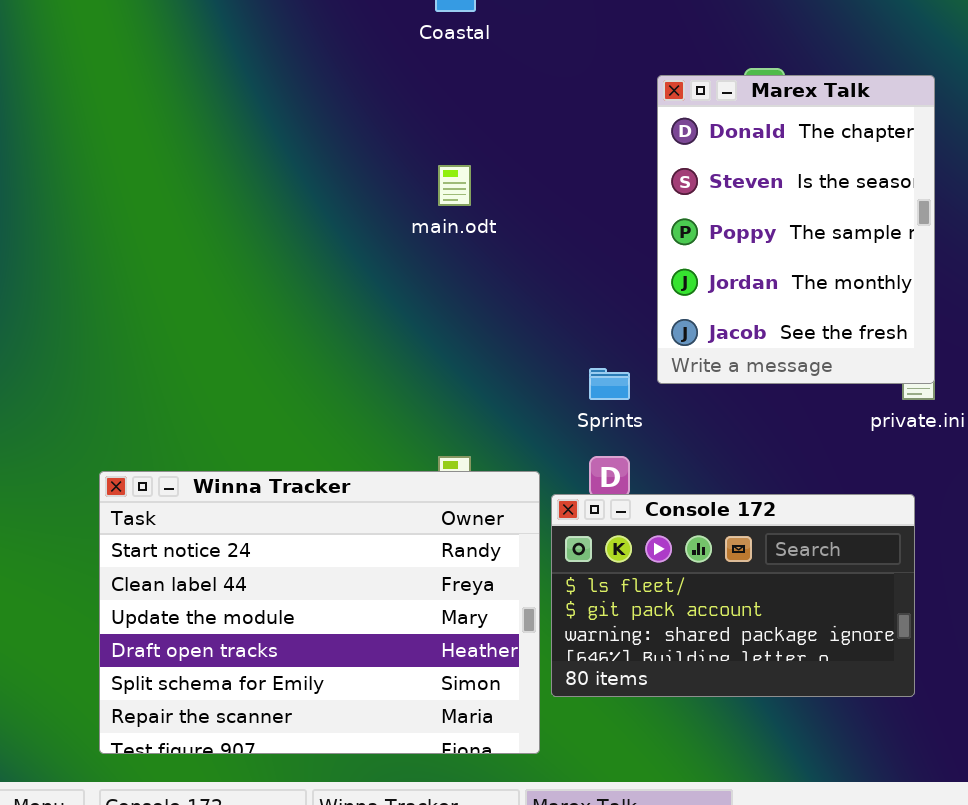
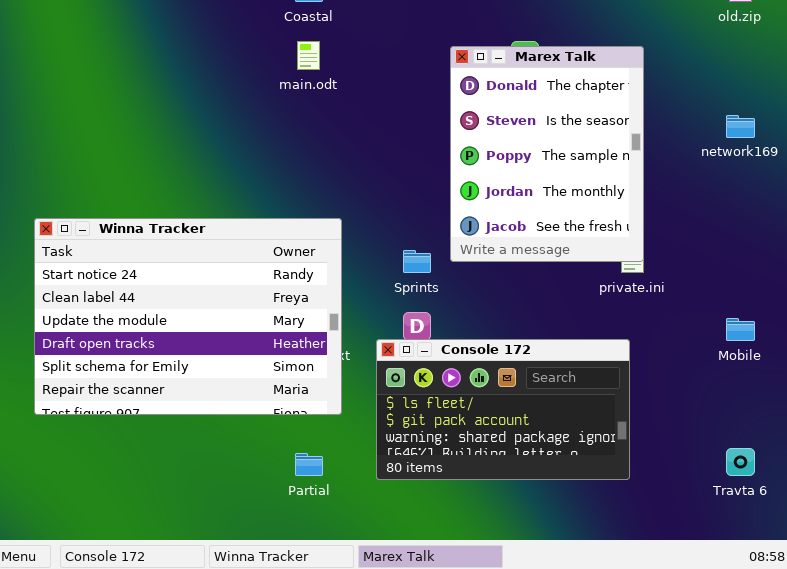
main.odt: [438,165,471,206] -> [297,41,320,70], moved
Winna Tracker: [99,471,540,754] -> [34,218,342,415], moved

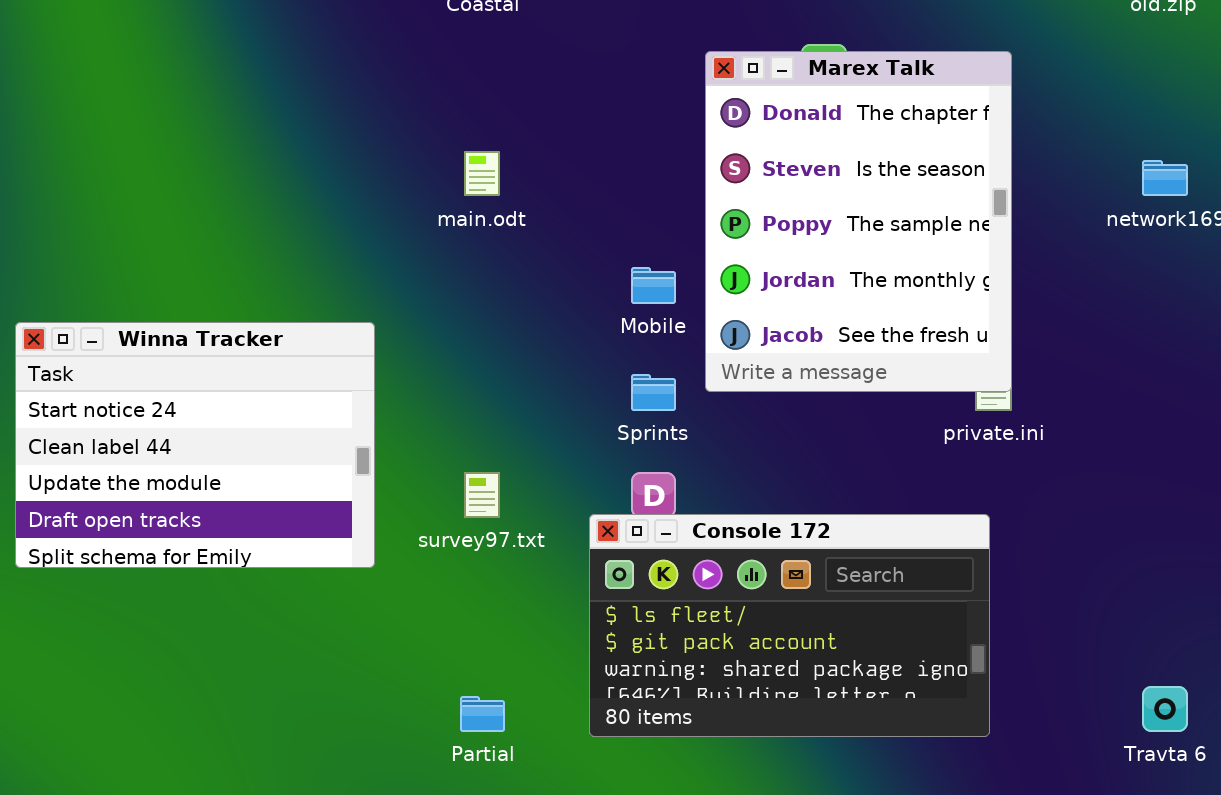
main.odt: [297,41,320,70] -> [464,151,500,196], moved
Winna Tracker: [34,218,342,415] -> [15,322,375,568], moved, resized
Mobile: [726,318,755,341] -> [631,267,676,304], moved

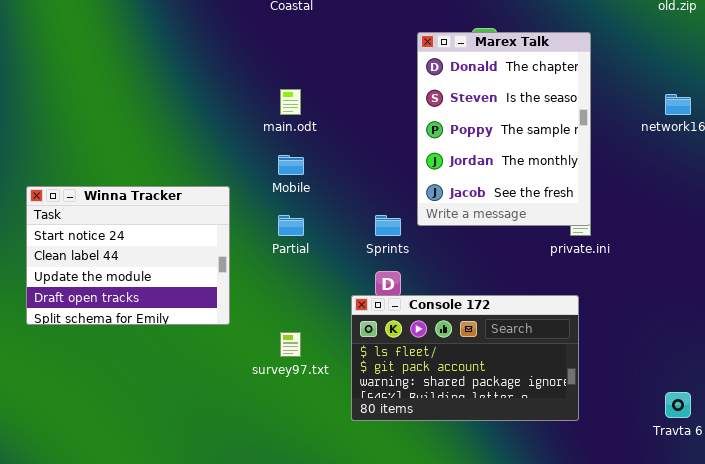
Mobile: [631,267,676,304] -> [278,155,304,175], moved
survey97.txt: [464,472,500,518] -> [280,332,301,357], moved
Partial: [460,696,505,732] -> [278,215,304,236], moved

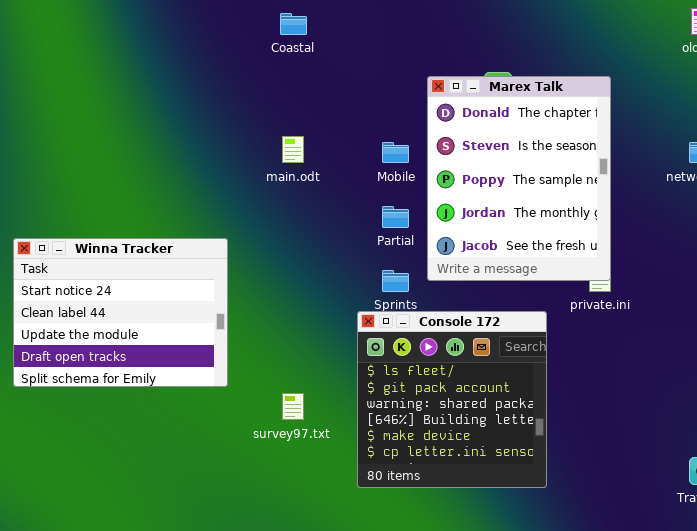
Mobile: [278,155,304,175] -> [382,142,409,163], moved
Partial: [278,215,304,236] -> [382,206,409,228], moved
Console 172: [351,295,579,421] -> [357,311,547,488], resized

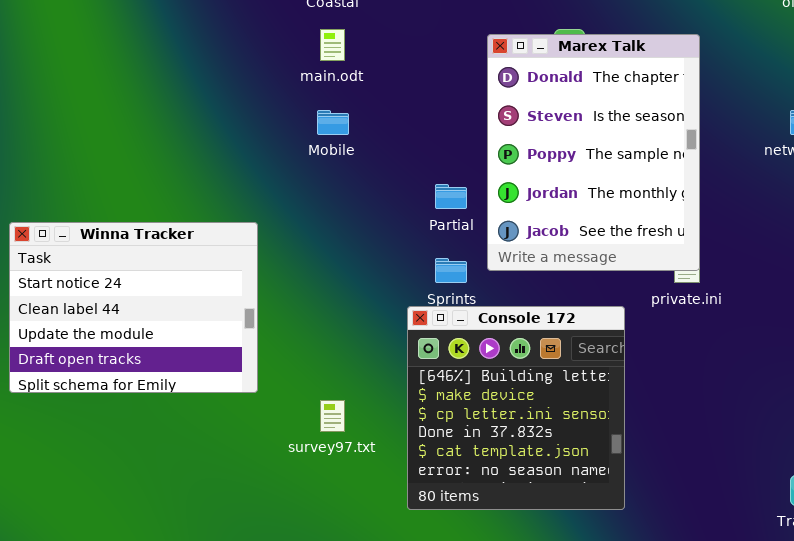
main.odt: [282,136,304,163] -> [320,29,345,61], moved
Mobile: [382,142,409,163] -> [317,110,349,135], moved
Console 172: [357,311,547,488] -> [407,306,625,510], scrolled down 3 rows

